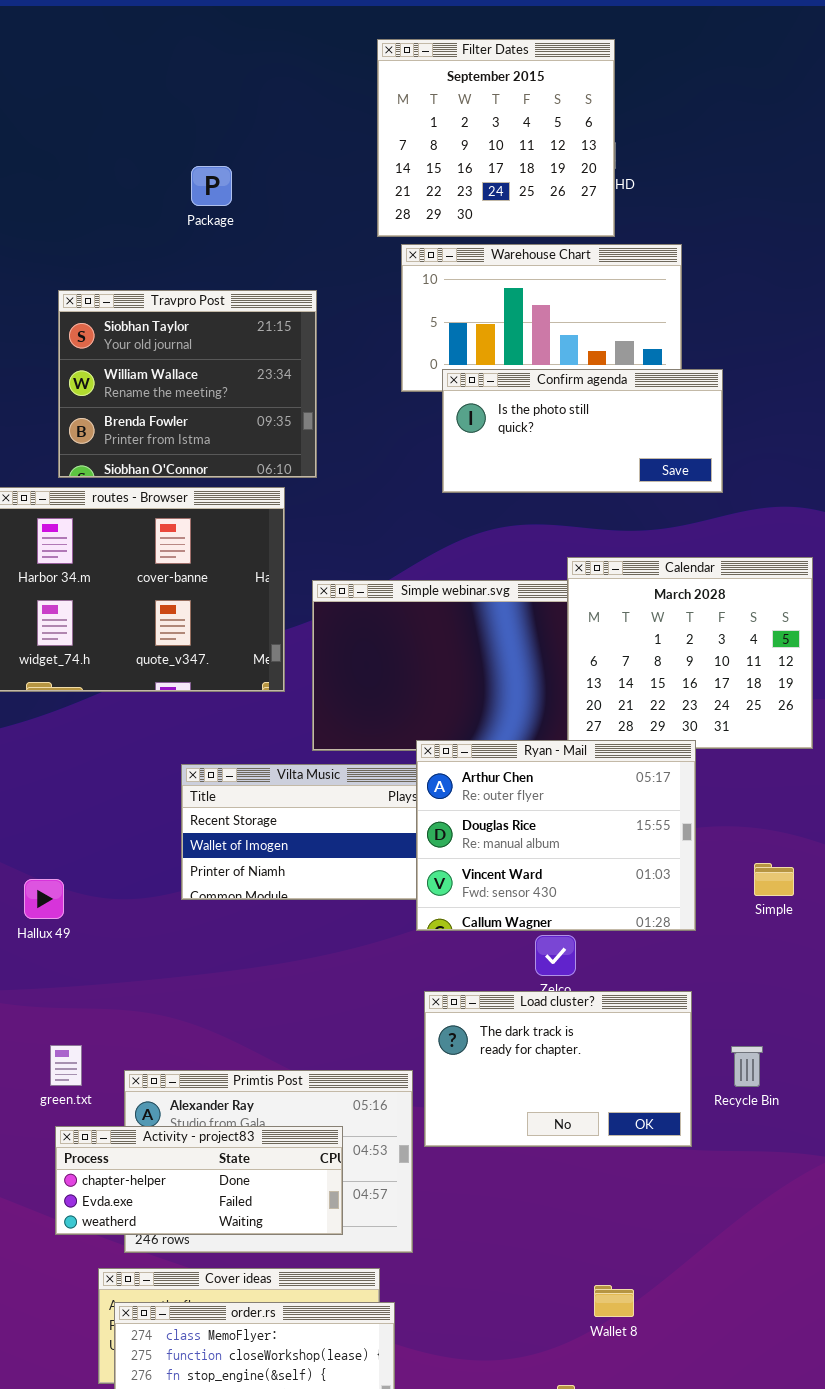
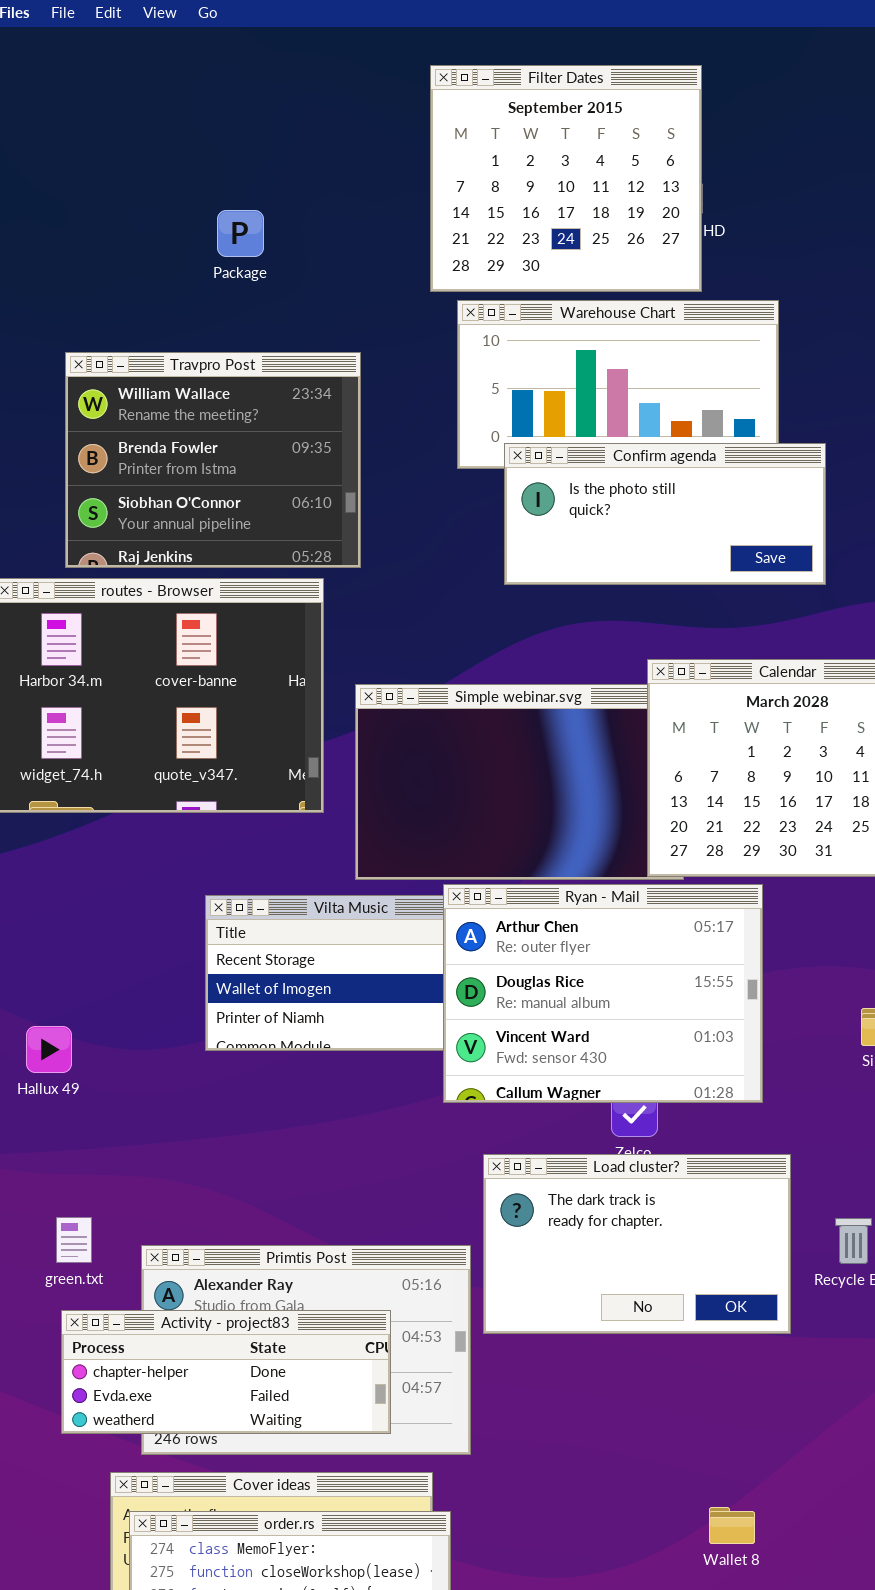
Travpro Post: [58,290,317,478] -> [65,352,361,568], scrolled down 1 row
Ryan - Mail: [416,740,696,931] -> [443,884,763,1103], moved
Wallet 8: [594,1285,634,1317] -> [709,1507,755,1544], moved

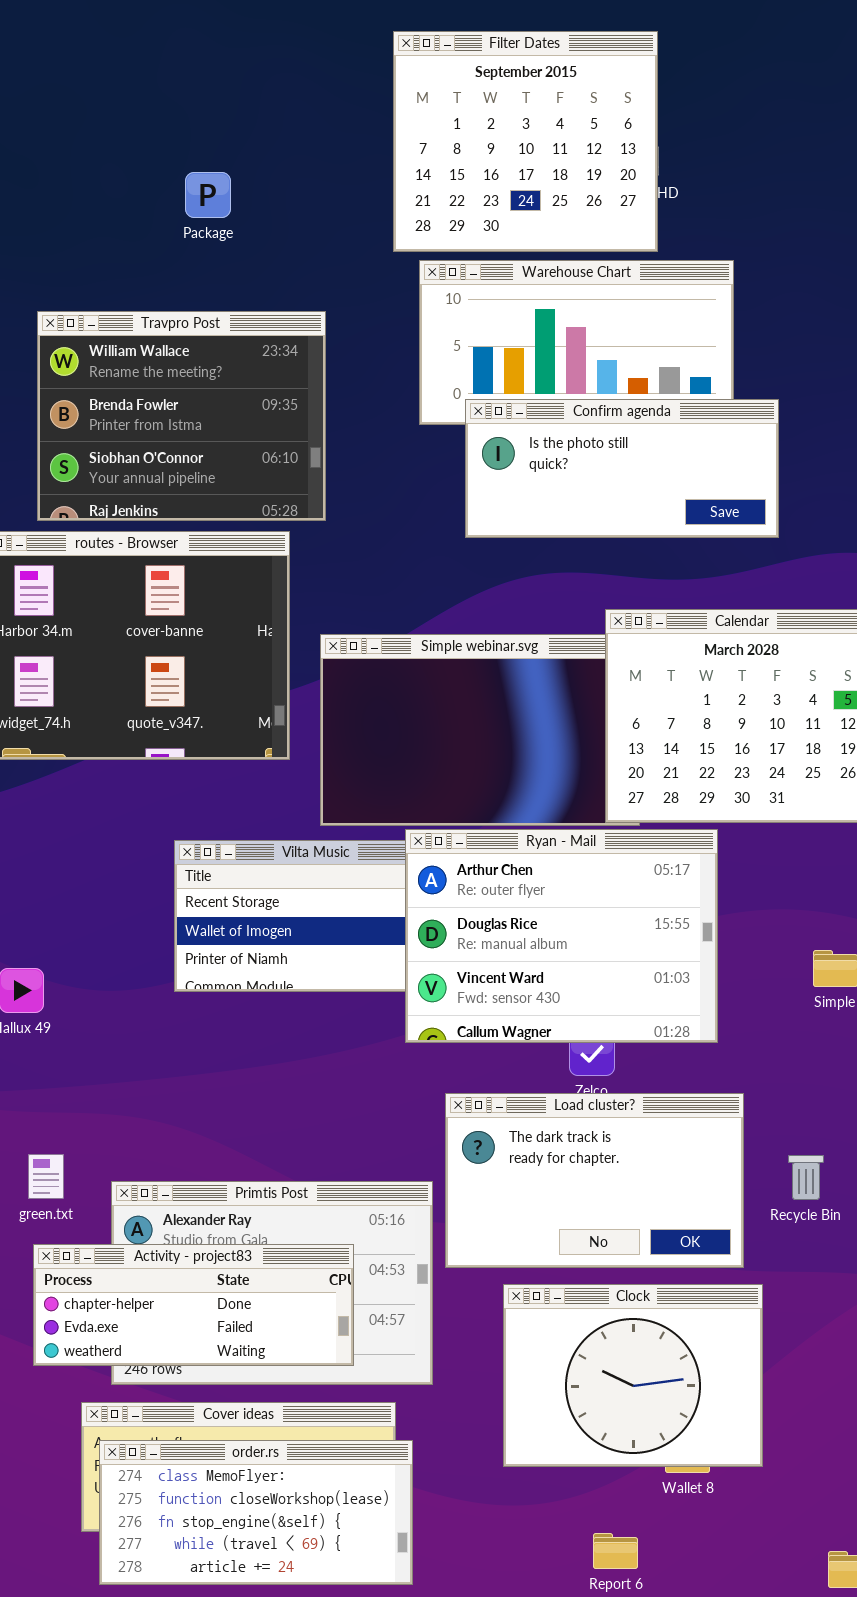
Clock: none -> [503,1284,763,1467], opened

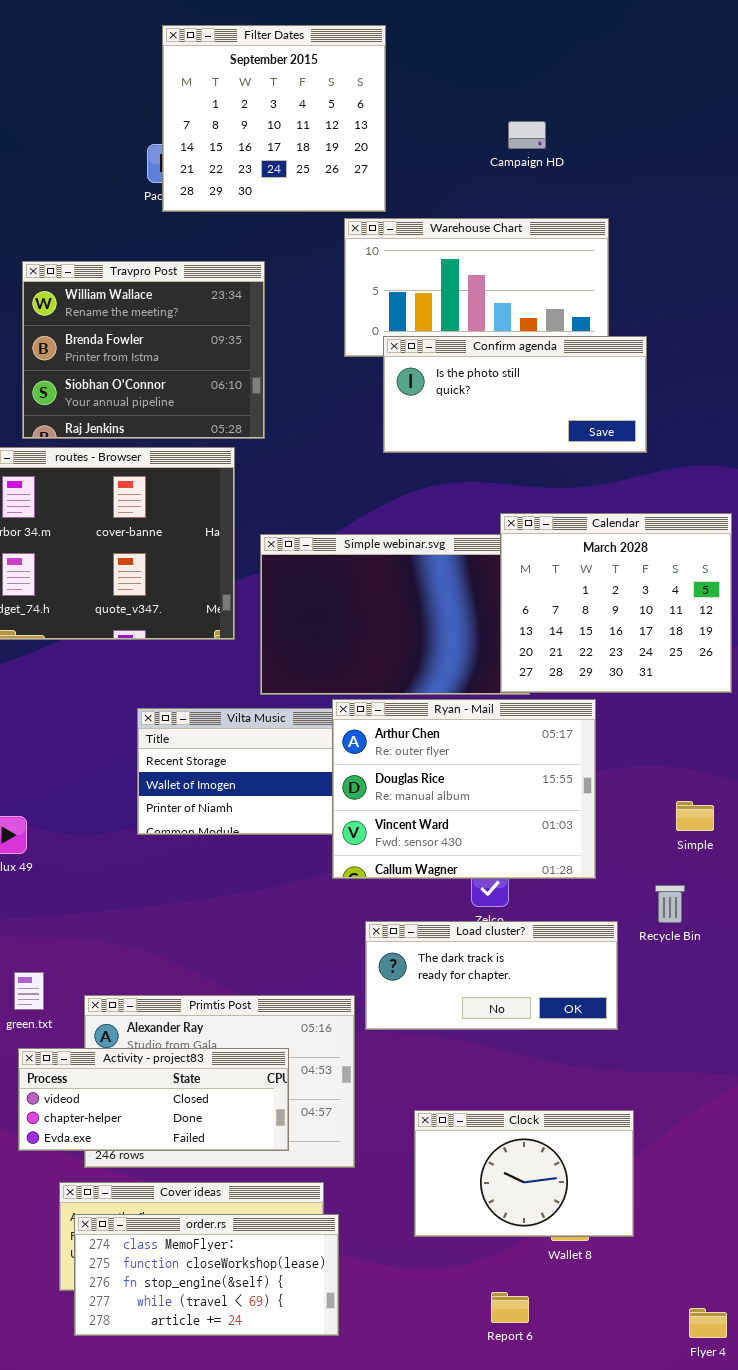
Filter Dates: [393,31,658,252] -> [162,25,386,212], moved
Load cluster?: [445,1093,744,1268] -> [365,921,618,1030], resized
Recycle Bin: [788,1155,824,1200] -> [655,885,685,923], moved
Activity - project83: [33,1244,354,1366] -> [18,1048,289,1151], scrolled up 1 row
Clock: [503,1284,763,1467] -> [414,1110,634,1237], resized

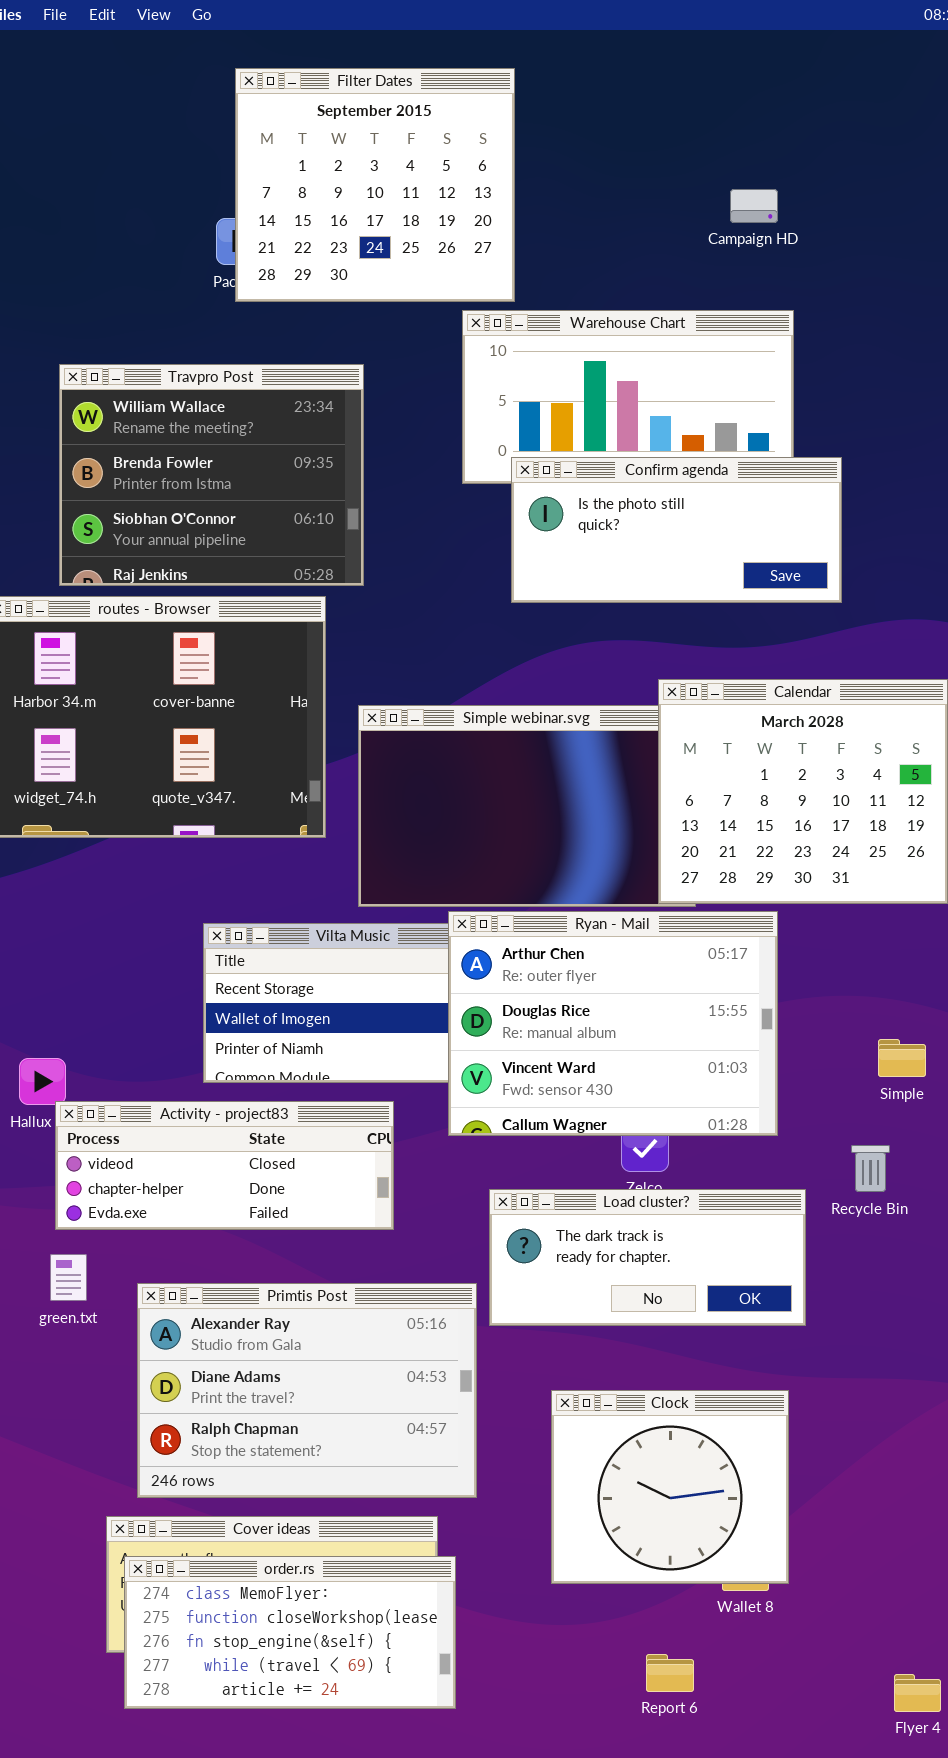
Campaign HD: [508,121,546,149] -> [730,189,778,223], moved
Activity - project83: [18,1048,289,1151] -> [55,1101,394,1230], moved
Clock: [414,1110,634,1237] -> [551,1390,789,1584], resized

